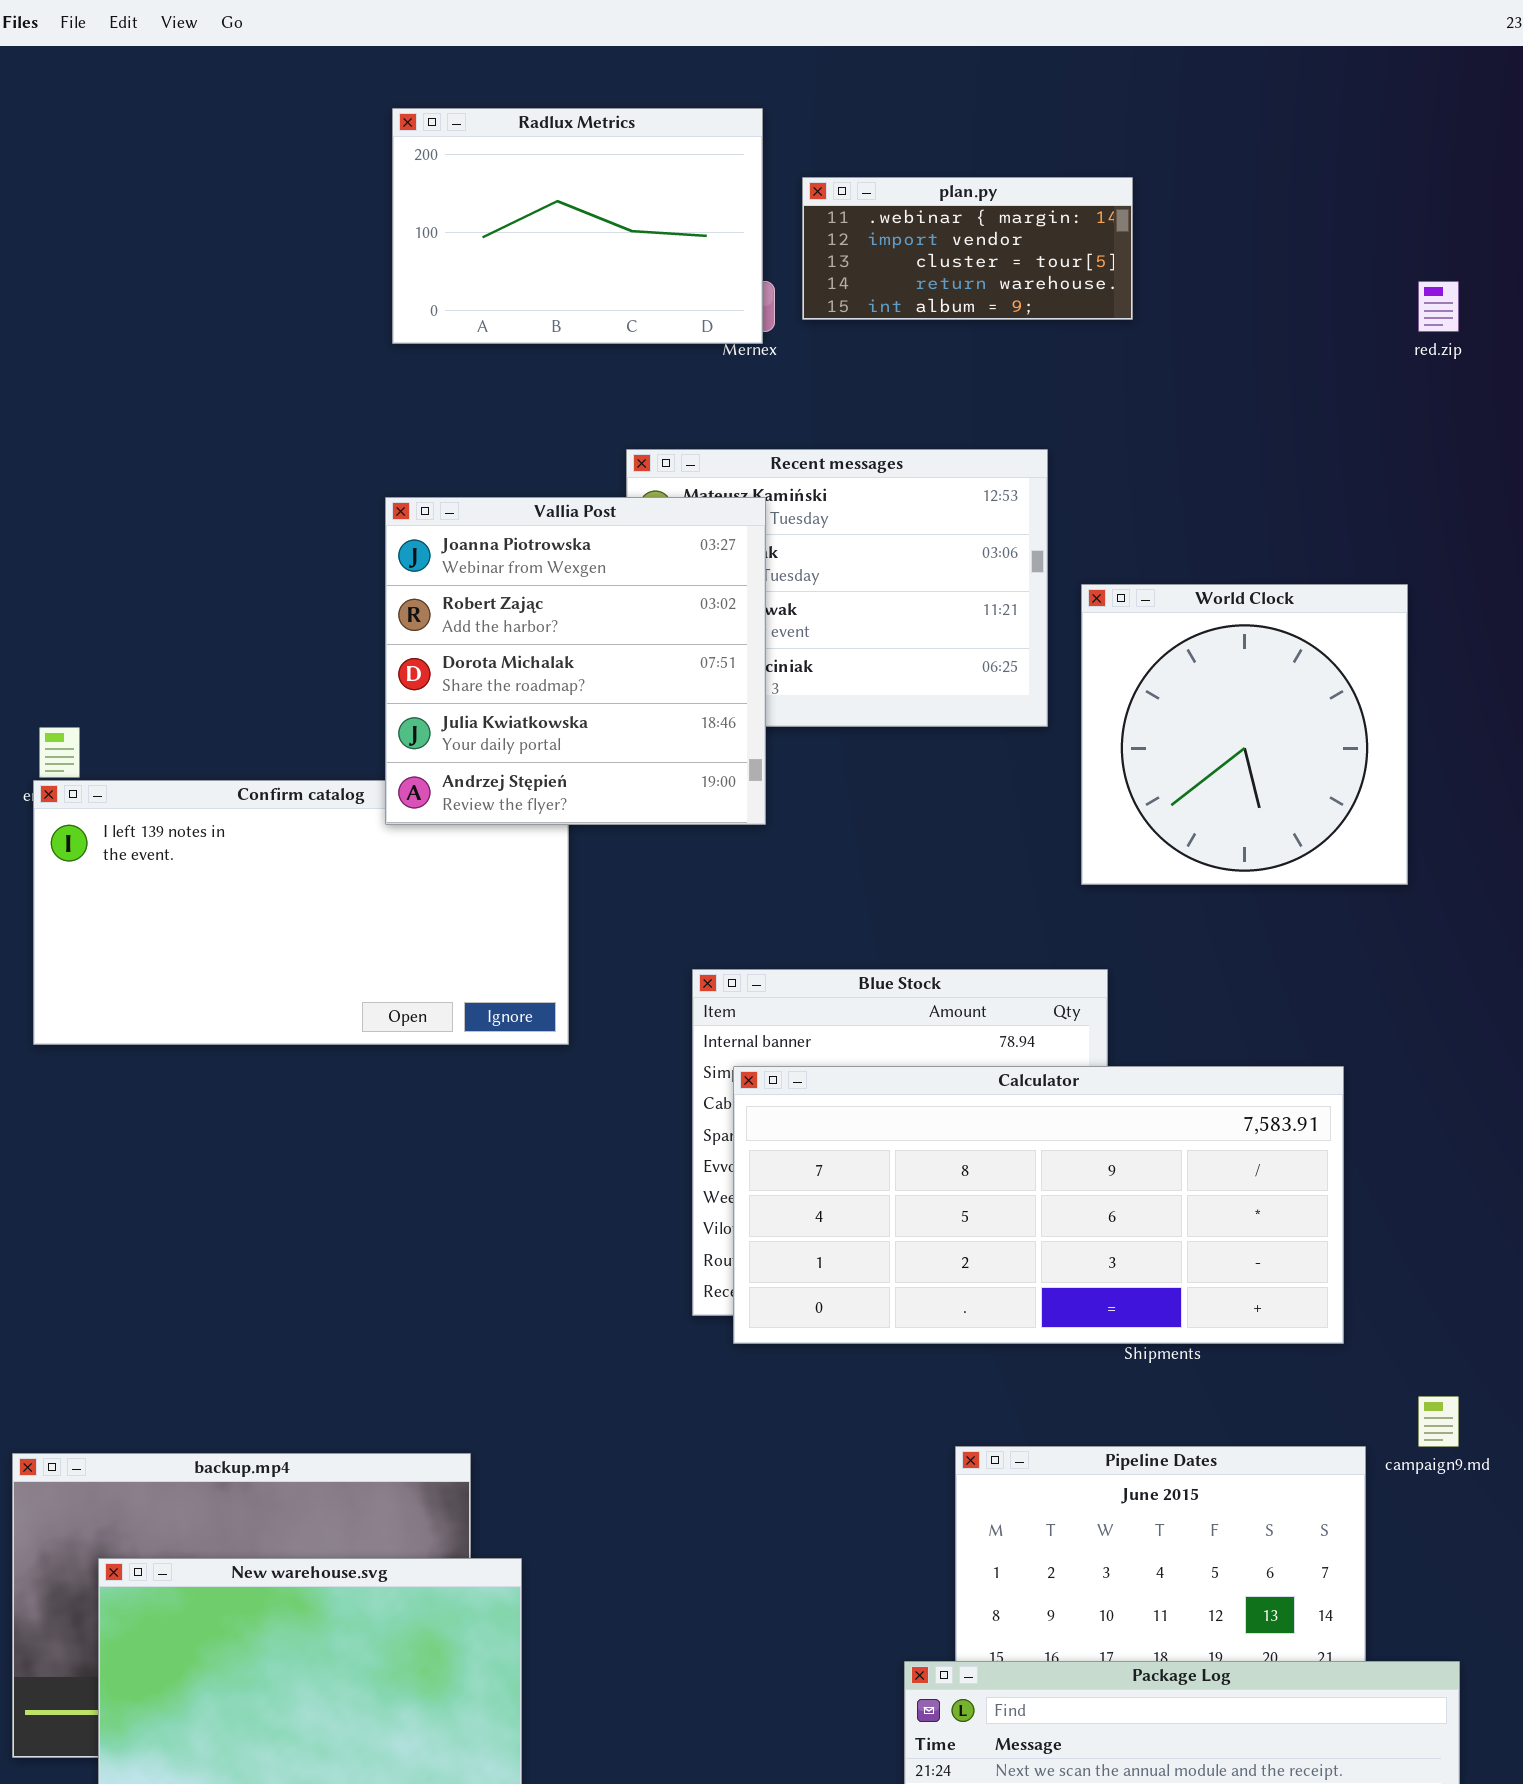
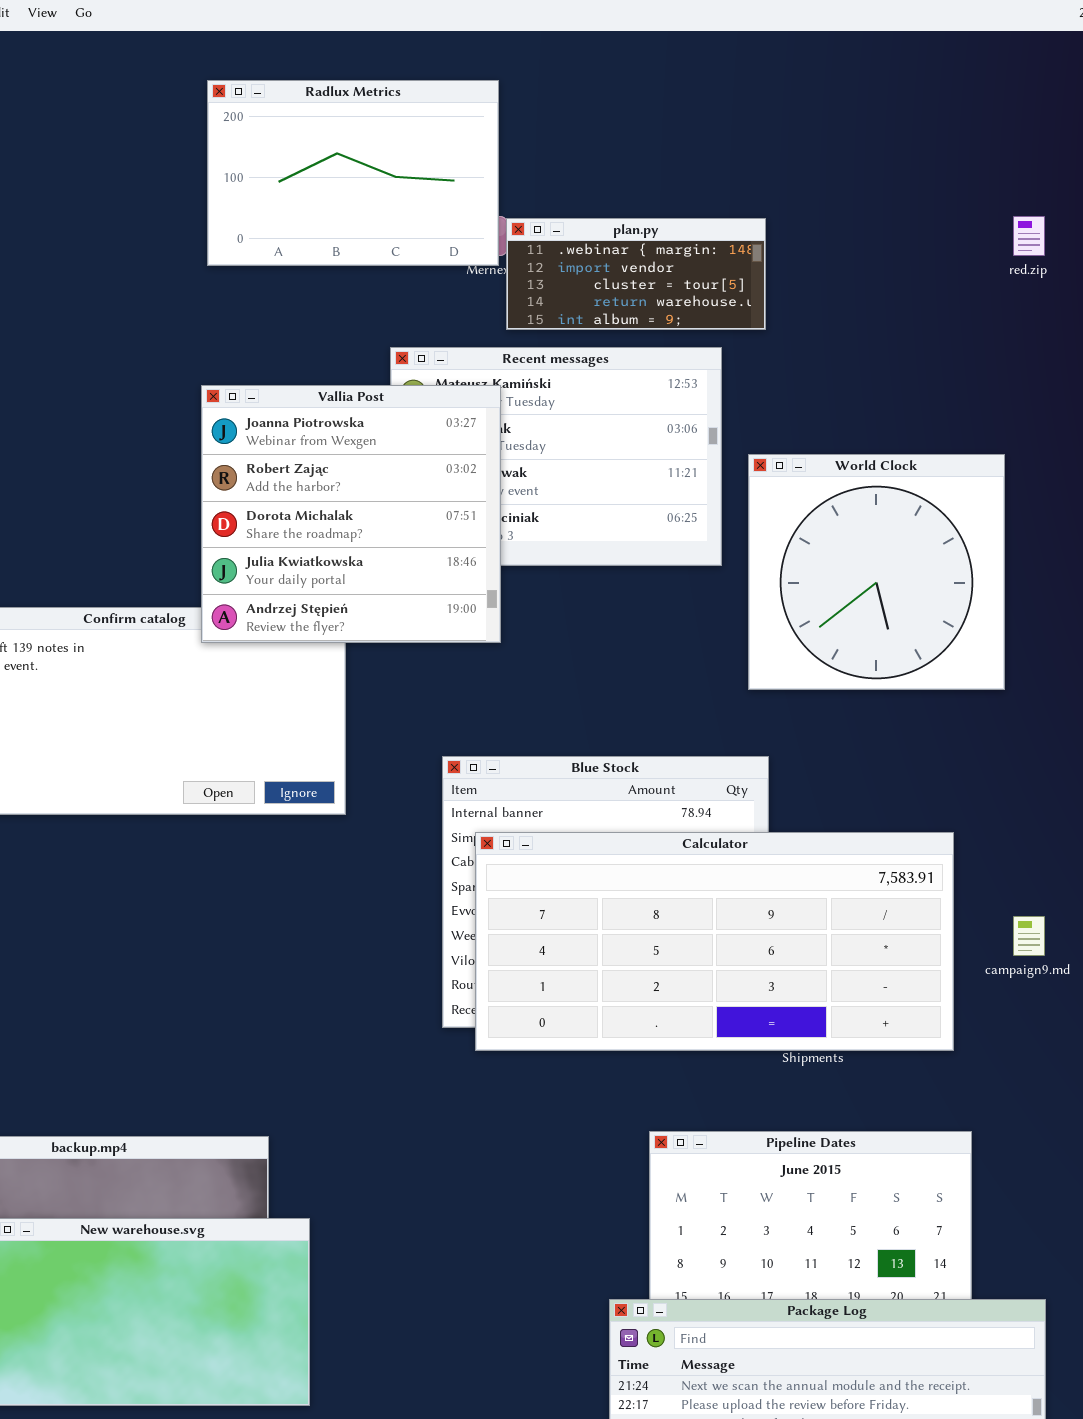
plan.py: [802,177,1133,320] -> [506,218,766,330], moved
campaign9.md: [1418,1396,1459,1447] -> [1013,916,1045,956], moved

